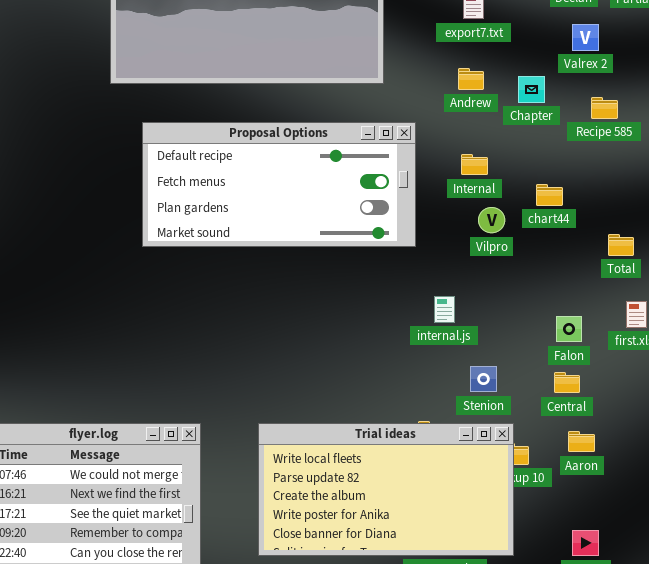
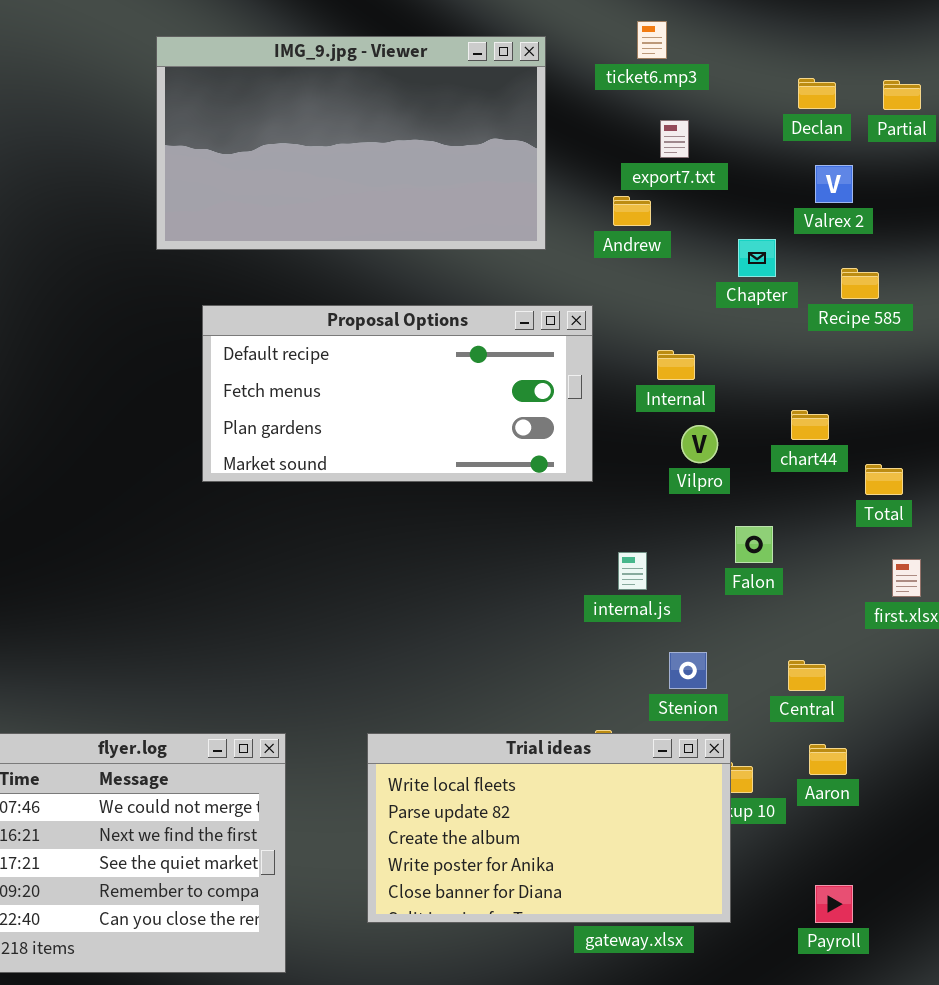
Andrew: [458,68,484,90] -> [613,196,651,226], moved
chart44: [536,184,563,206] -> [791,410,829,440], moved
Falon: [556,316,582,342] -> [735,526,773,563], moved

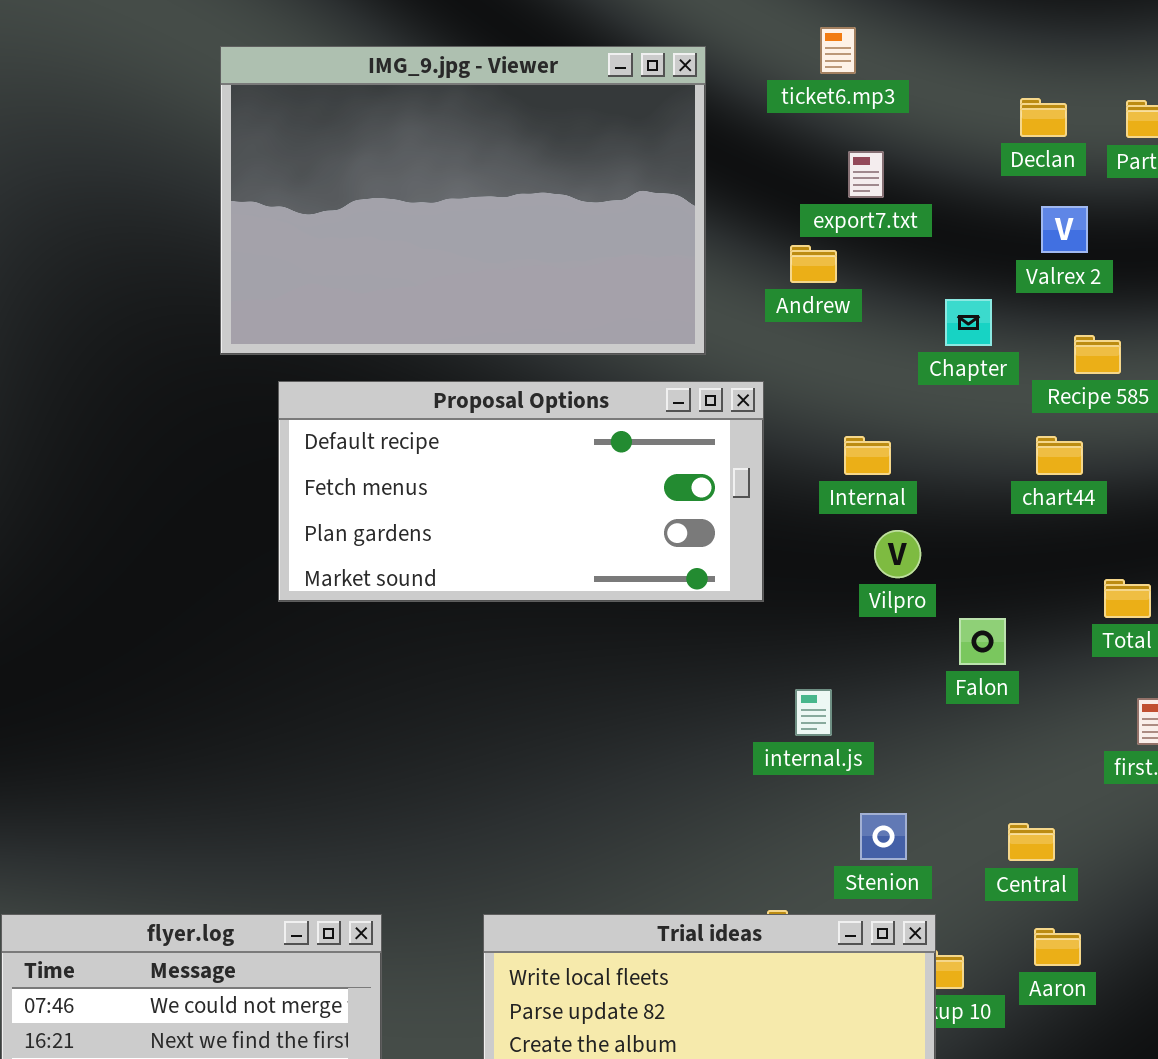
IMG_9.jpg - Viewer: [156,36,546,250] -> [220,46,706,355], resized
chart44: [791,410,829,440] -> [1036,436,1083,475], moved
Falon: [735,526,773,563] -> [959,618,1006,665], moved

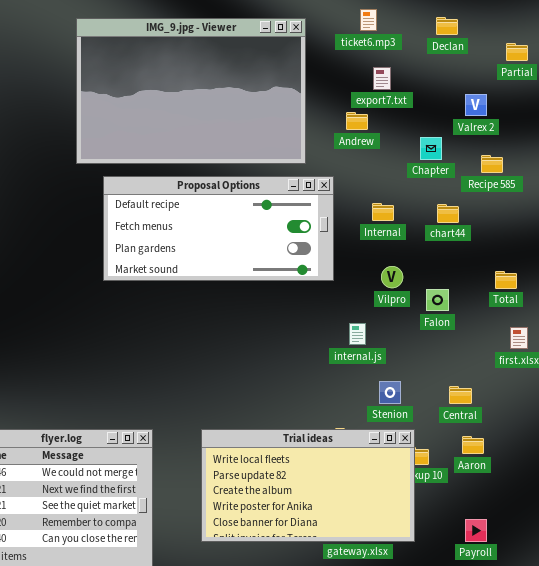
Declan: [1020,98,1067,137] -> [436,17,458,35], moved
chart44: [1036,436,1083,475] -> [437,204,459,223], moved
Vilpro: [874,530,921,578] -> [381,266,403,288], moved

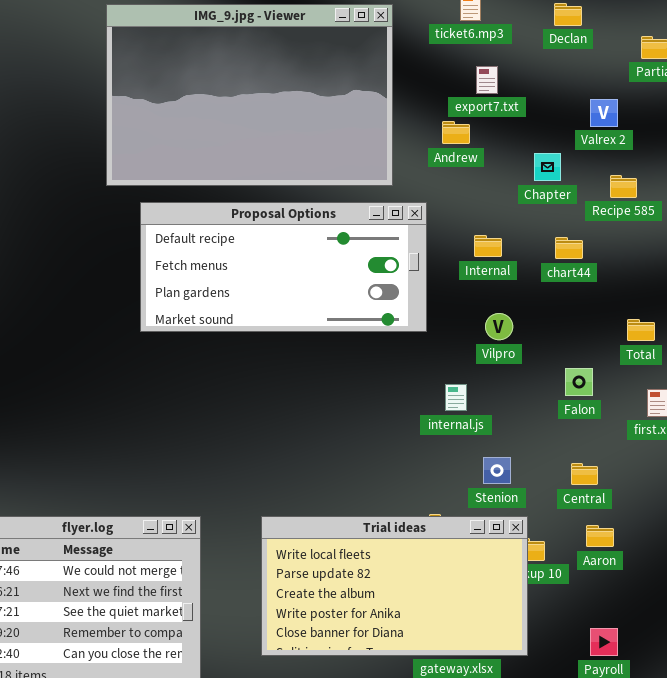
Falon: [426,289,449,311] -> [565,368,593,396], moved

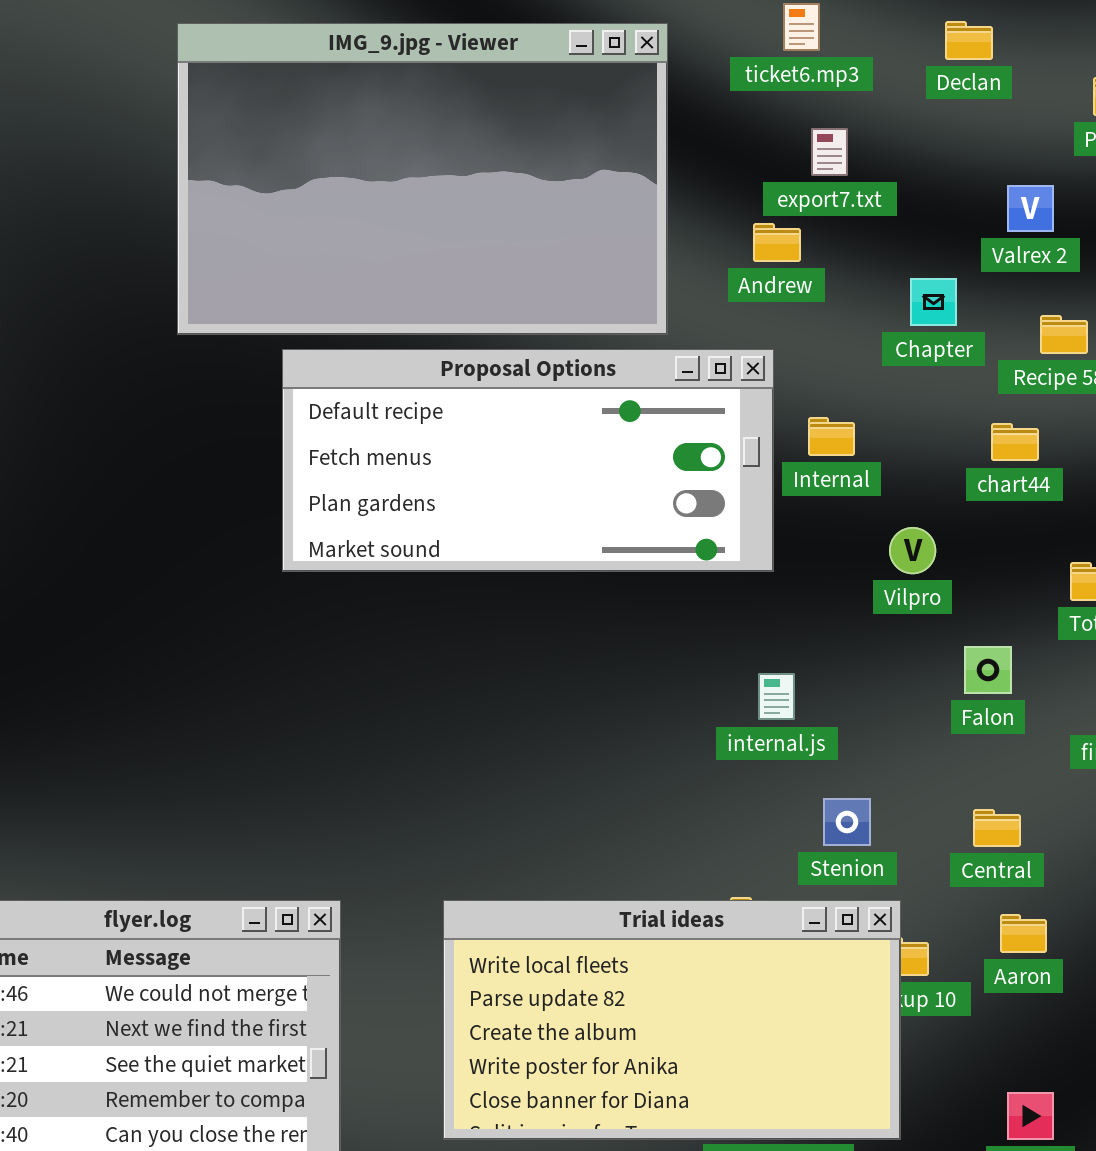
Proposal Options: [140,202,427,332] -> [282,349,774,572], moved
chart44: [555,237,583,259] -> [991,423,1039,461], moved
Vilpro: [485,313,513,340] -> [889,527,936,574], moved

